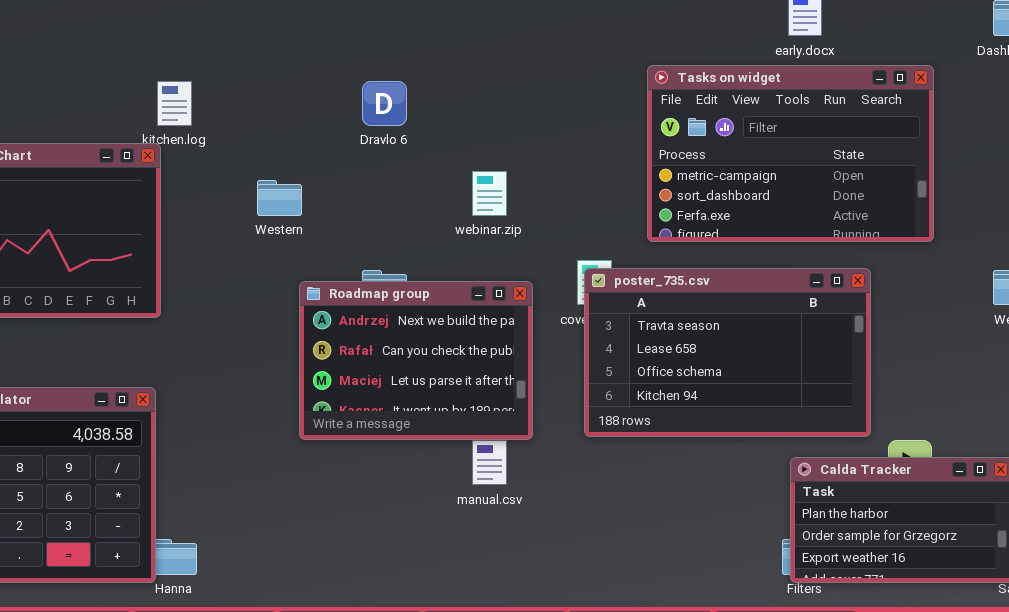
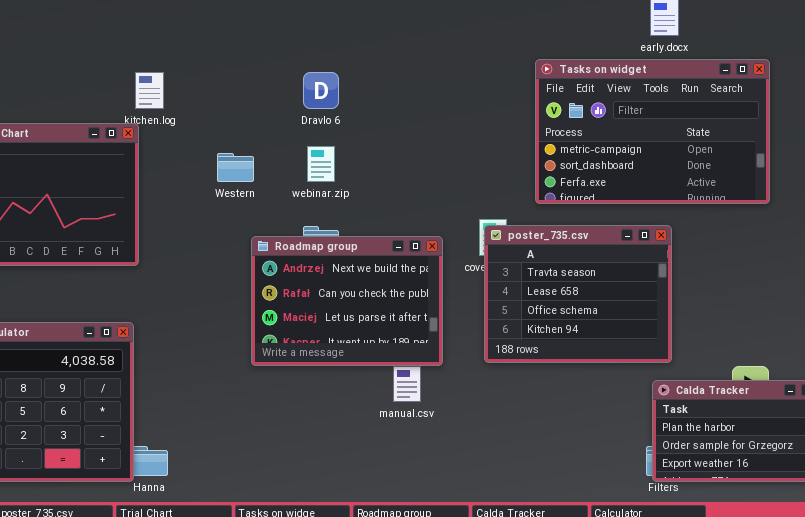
webinar.zip: [472,171,507,216] -> [307,146,335,182], moved
poster_735.csv: [584,268,871,437] -> [484,225,672,363], resized

